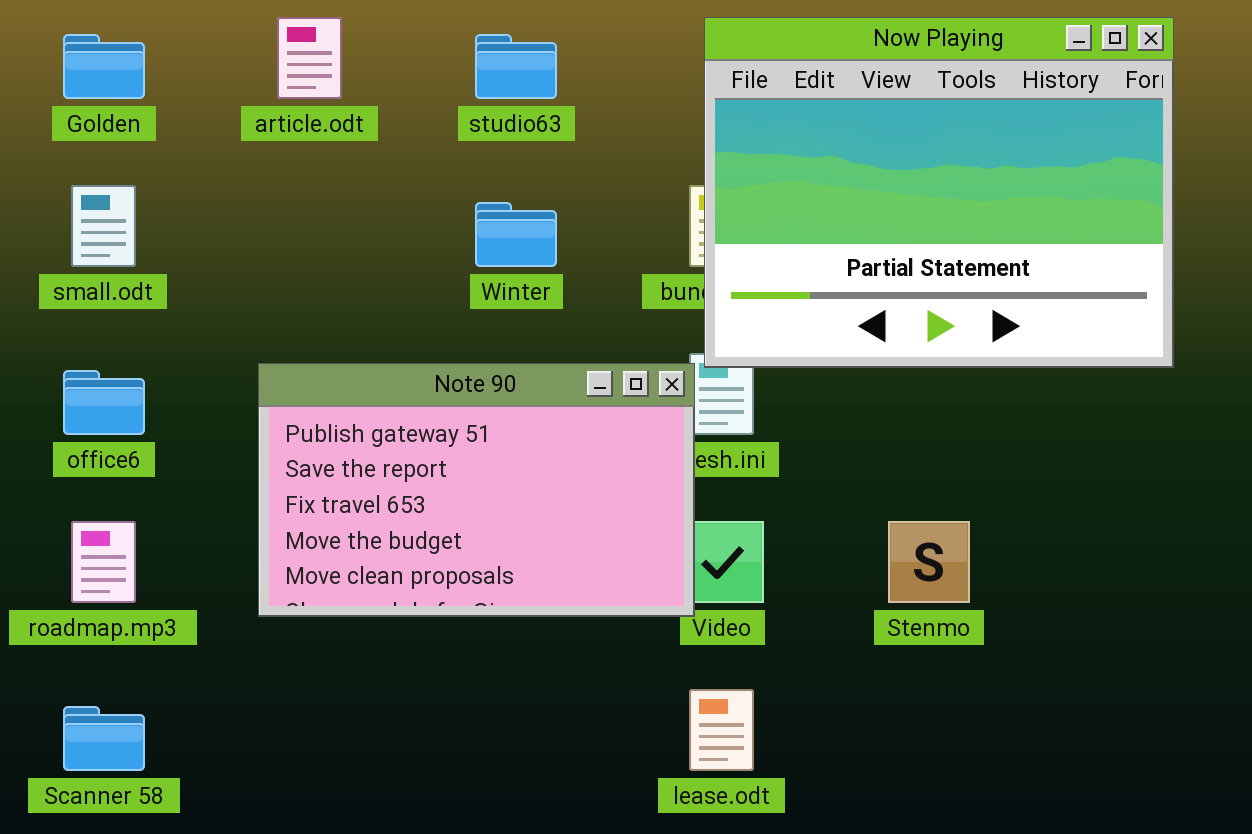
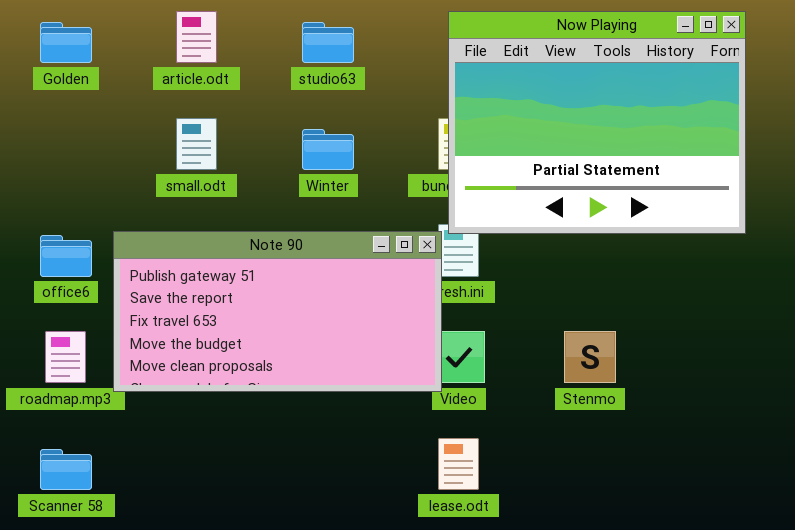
small.odt: [71,185,136,267] -> [176,118,217,170], moved
Note 90: [258,363,695,617] -> [113,231,442,392], resized

